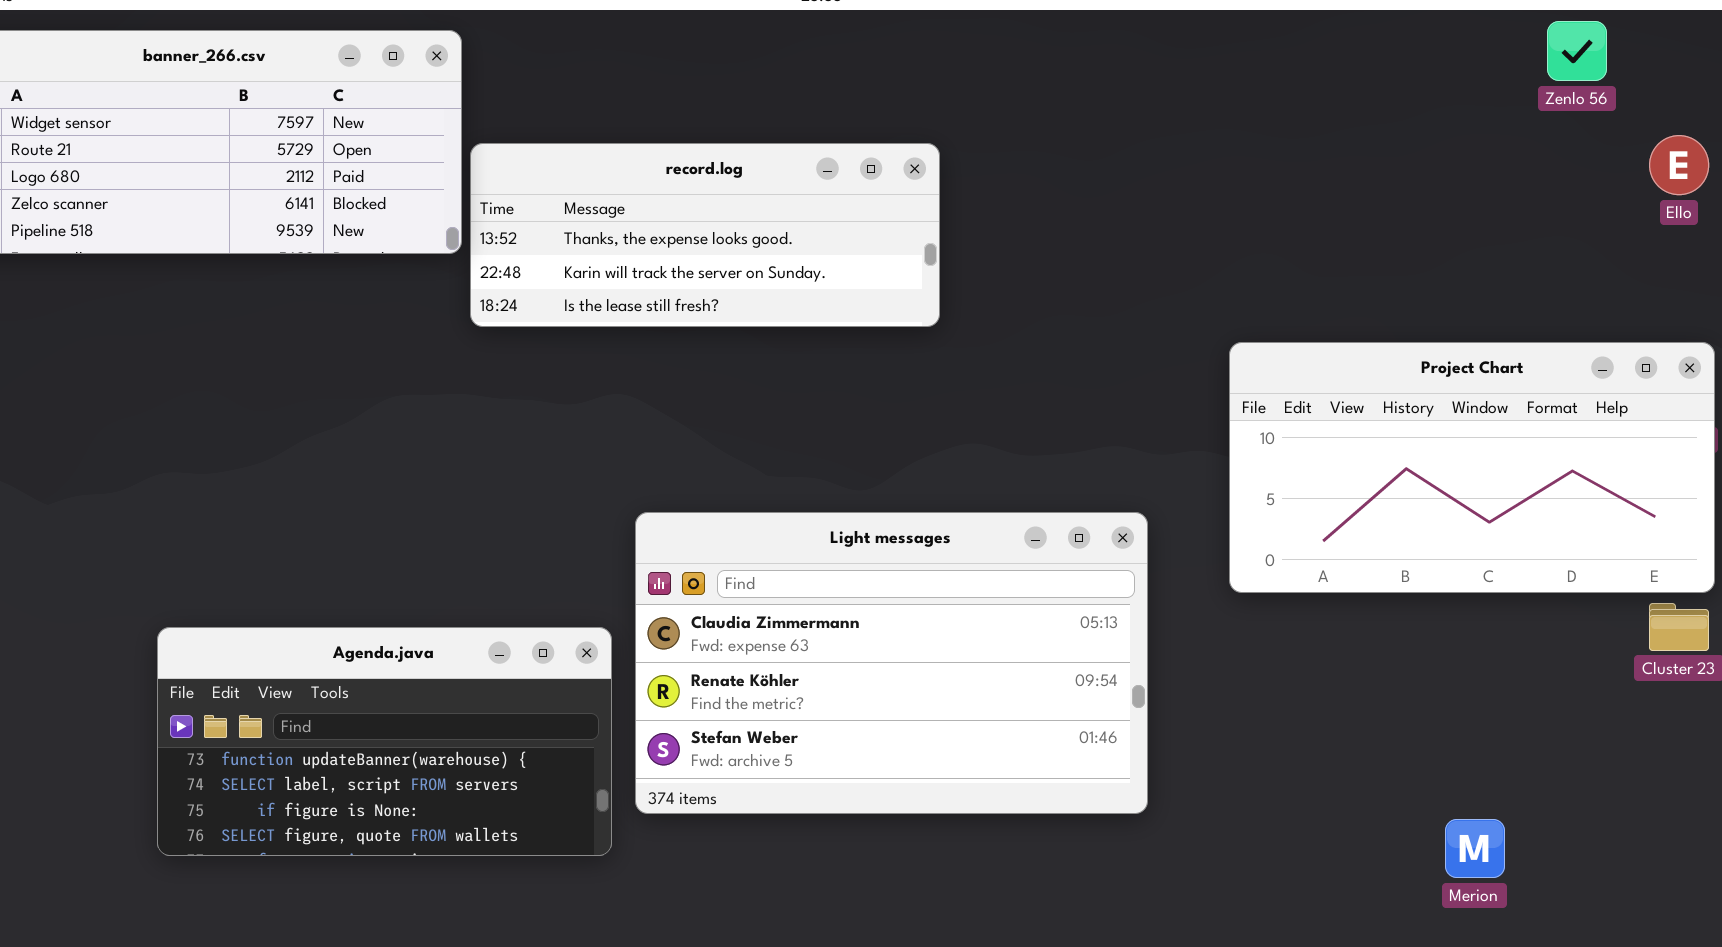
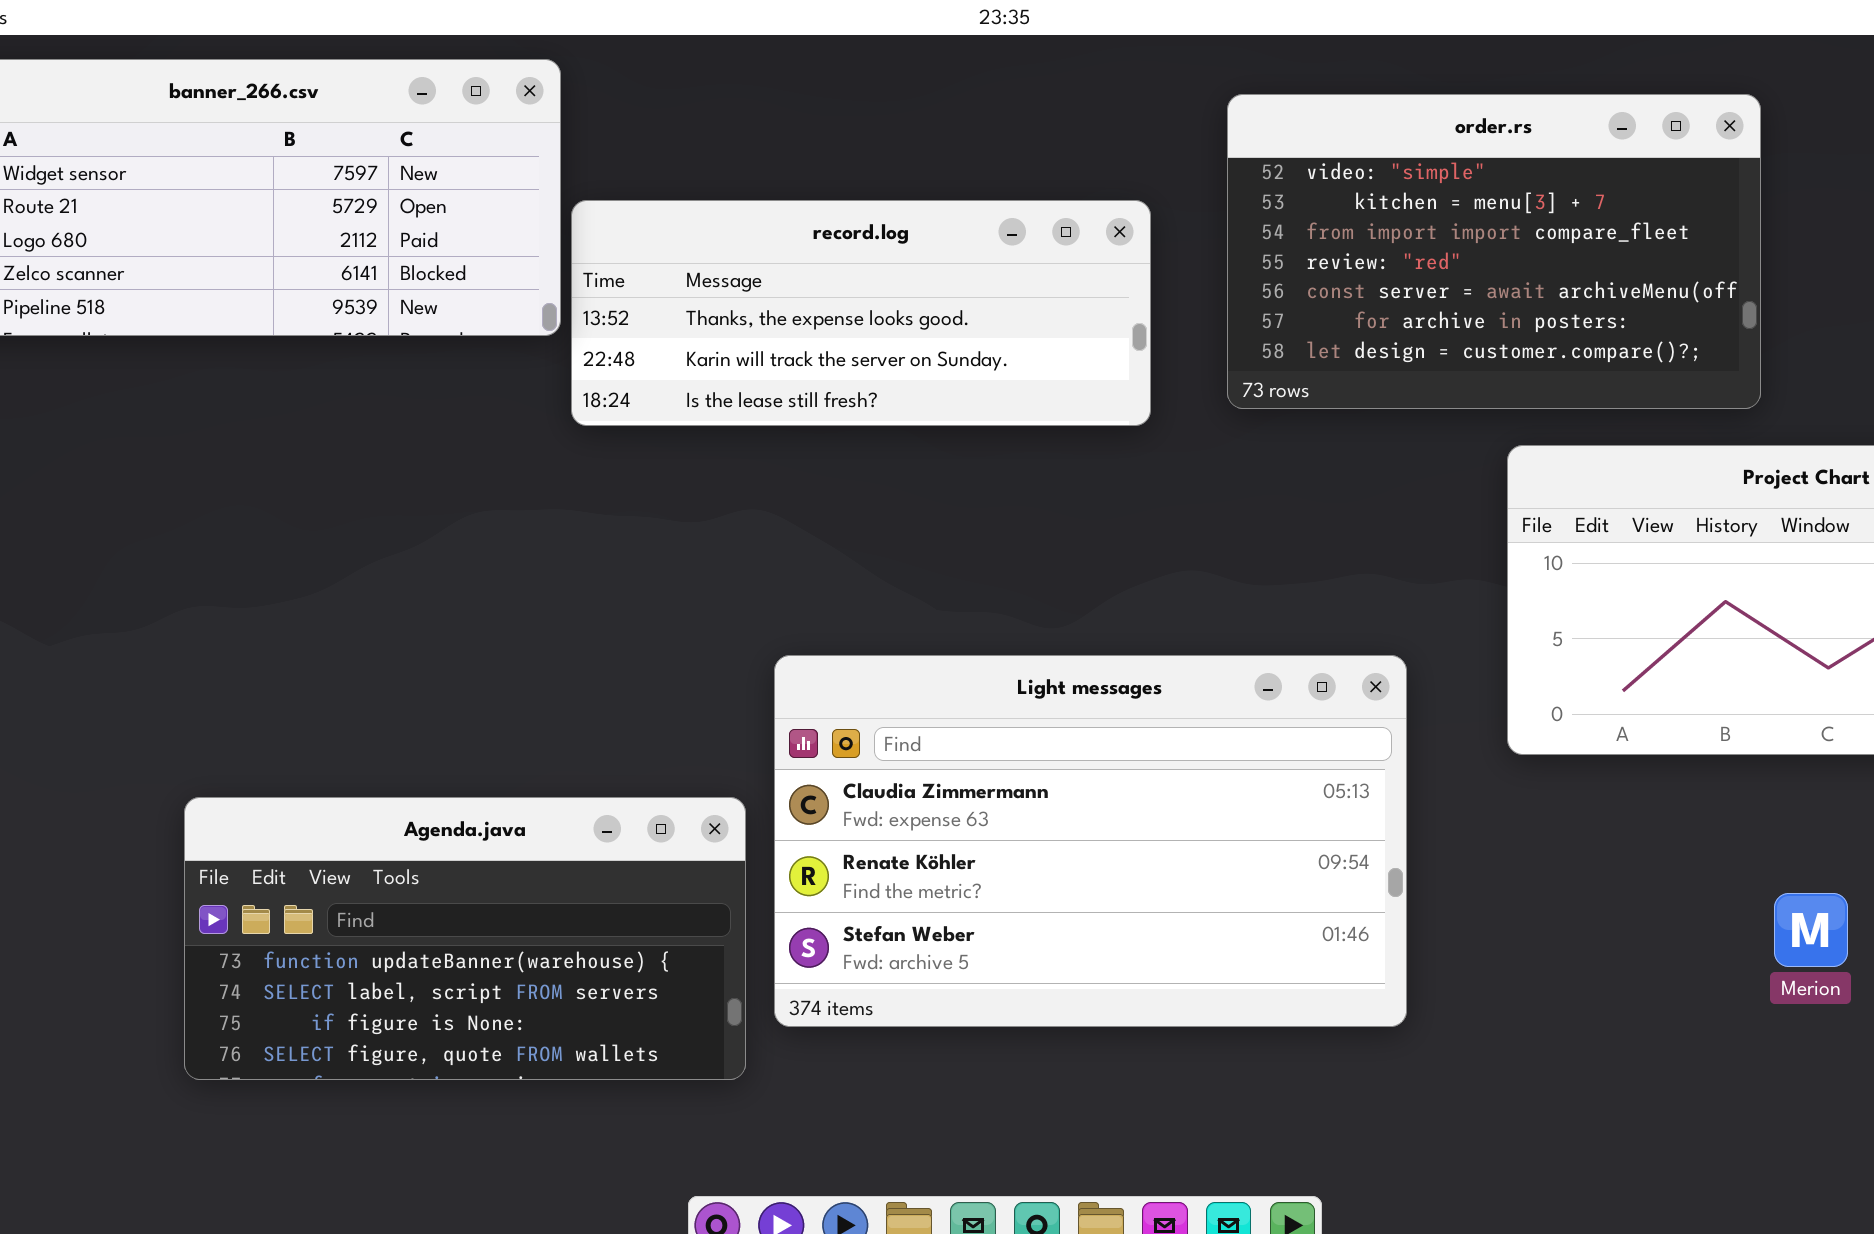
order.rs: none -> [1227,94,1761,409], opened
Merion: [1445,819,1505,878] -> [1774,893,1848,967], moved

